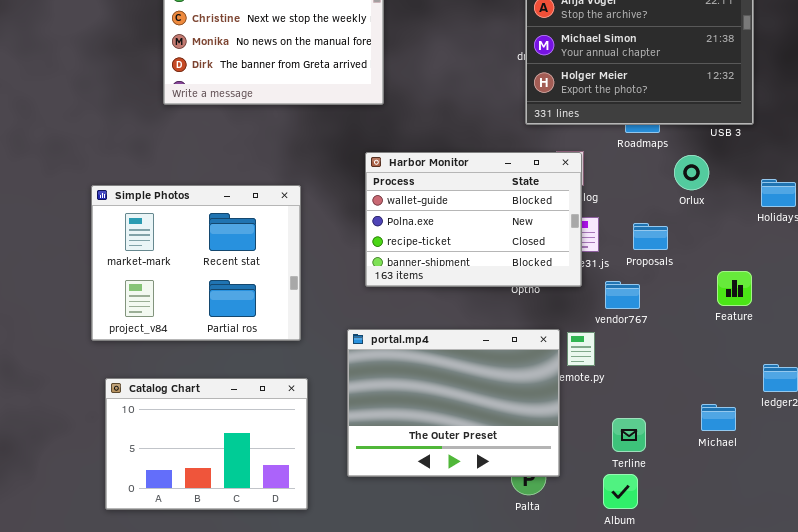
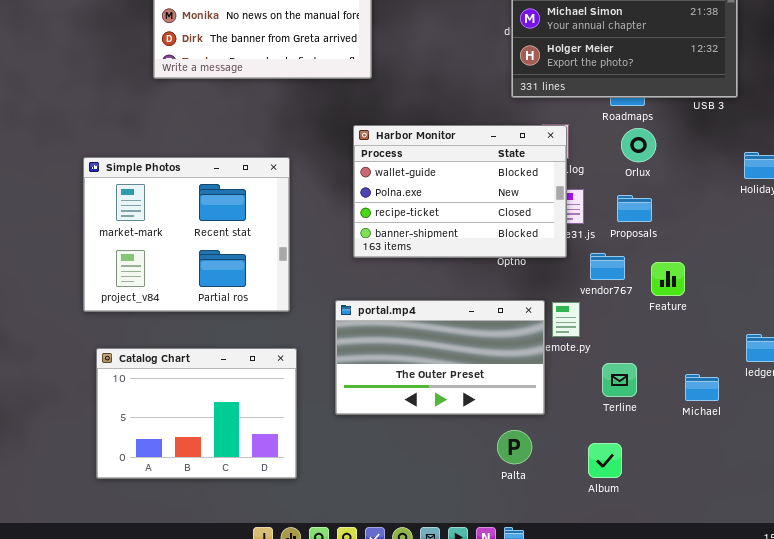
Orlux: [674,155,709,190] -> [621,128,656,162], moved
Feature: [717,271,752,306] -> [651,262,685,296], moved
portal.mp4: [347,329,560,477] -> [335,300,545,415], resized
Terline: [612,418,646,452] -> [602,363,637,397], moved

